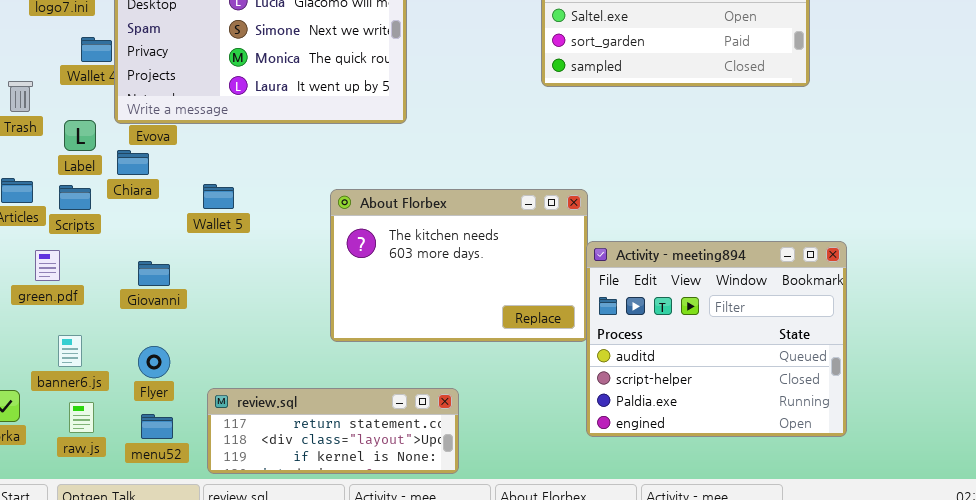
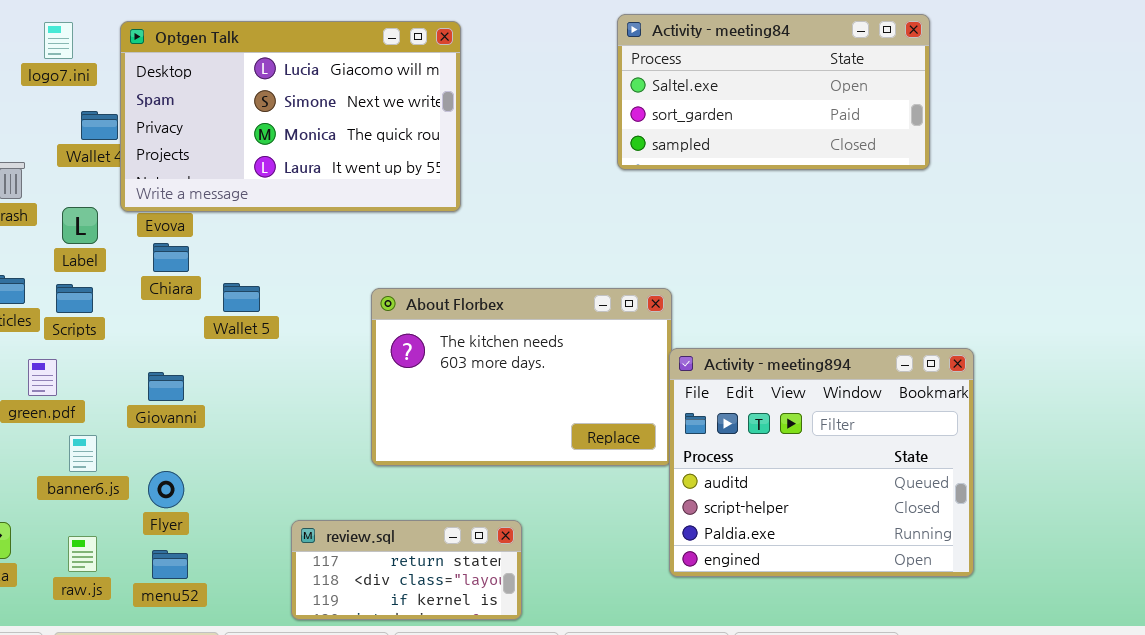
Chiara: [117,150,149,175] -> [153,243,189,272], moved
banner6.js: [58,335,82,367] -> [69,435,97,472], moved
review.sql: [207,388,459,474] -> [291,520,522,620], resized

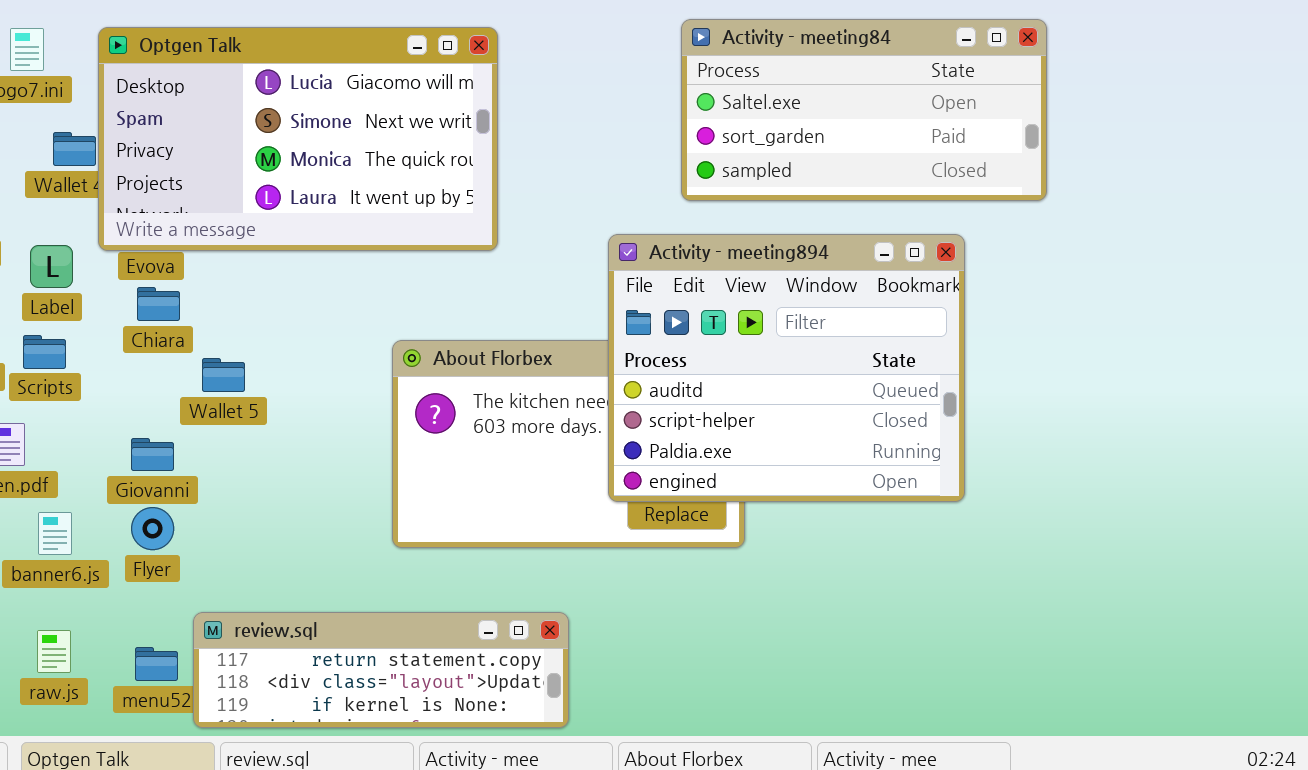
Wallet 5: [223,283,260,312] -> [202,358,245,392], moved
Activity - meeting894: [669,348,974,577] -> [608,234,965,502], moved
Flyer: [148,471,184,508] -> [131,507,174,550], moved
review.sql: [291,520,522,620] -> [193,612,569,728], resized

